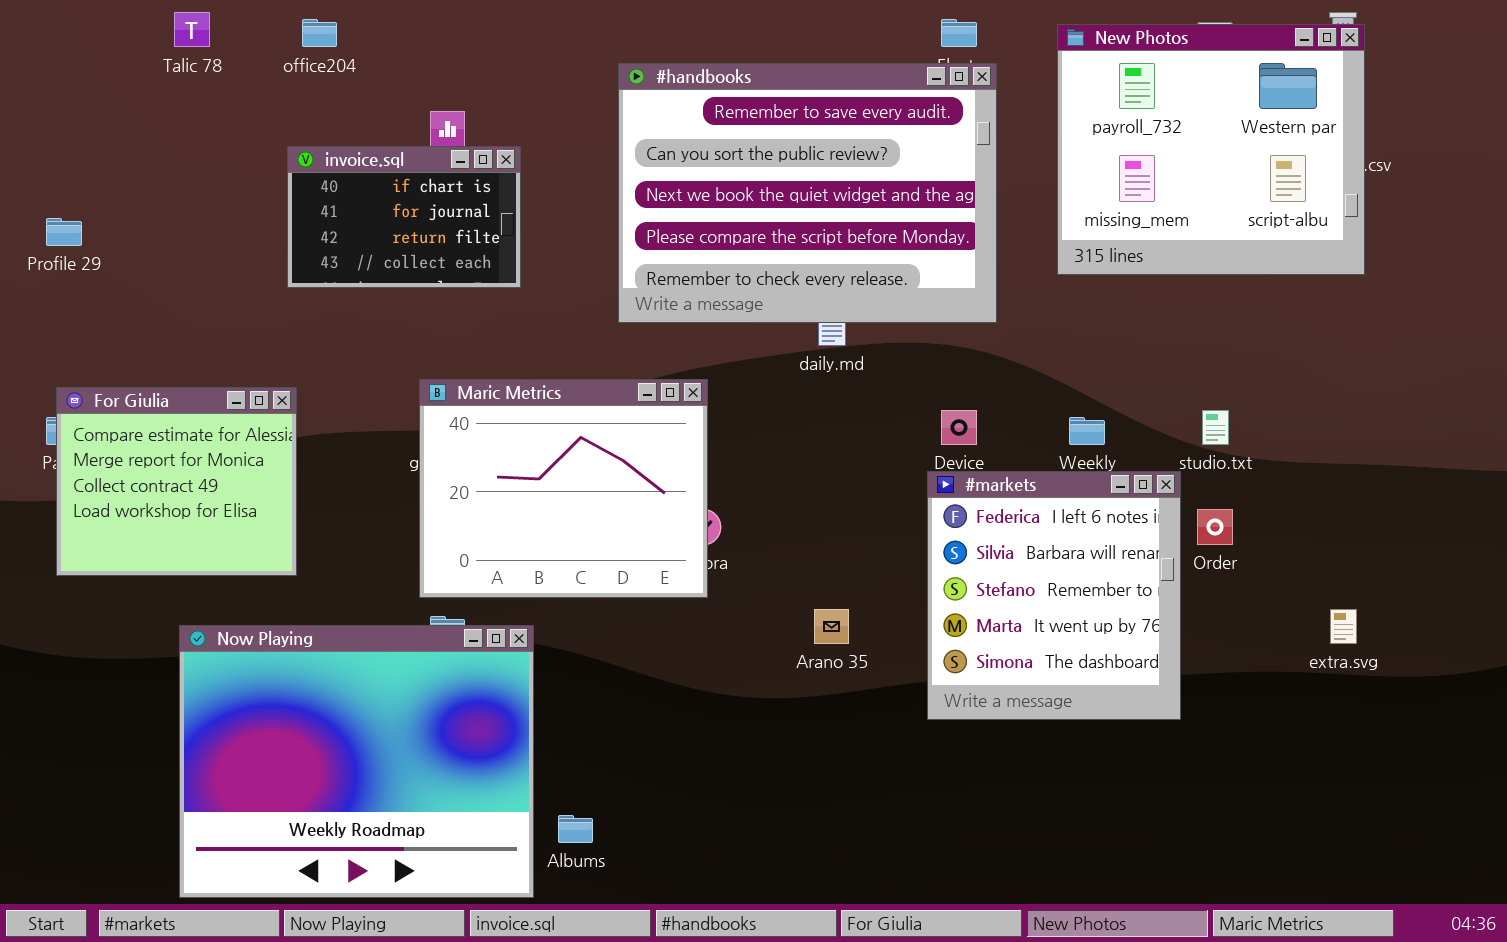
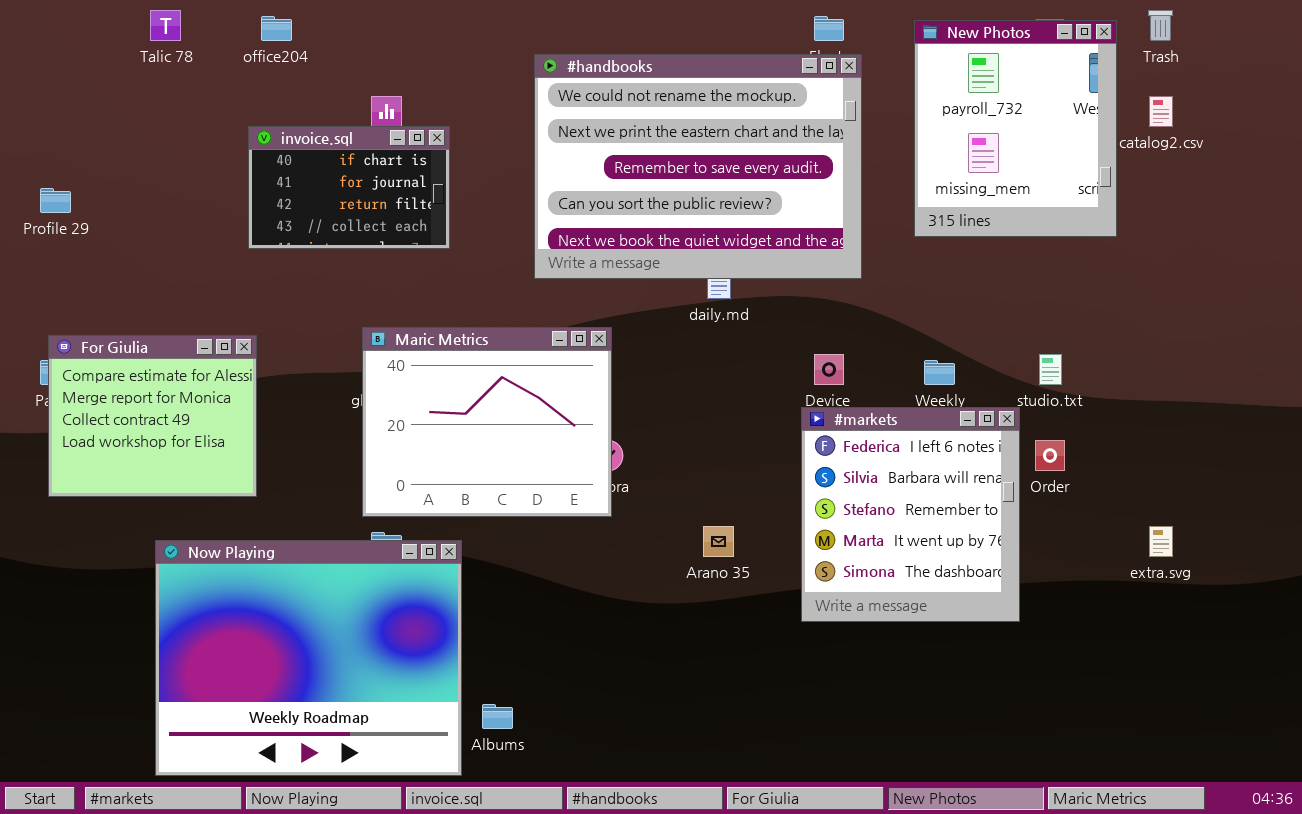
New Photos: [1057,24,1365,275] -> [914,20,1117,237], resized
#handbooks: [618,63,997,323] -> [534,54,862,279], scrolled up 2 rows

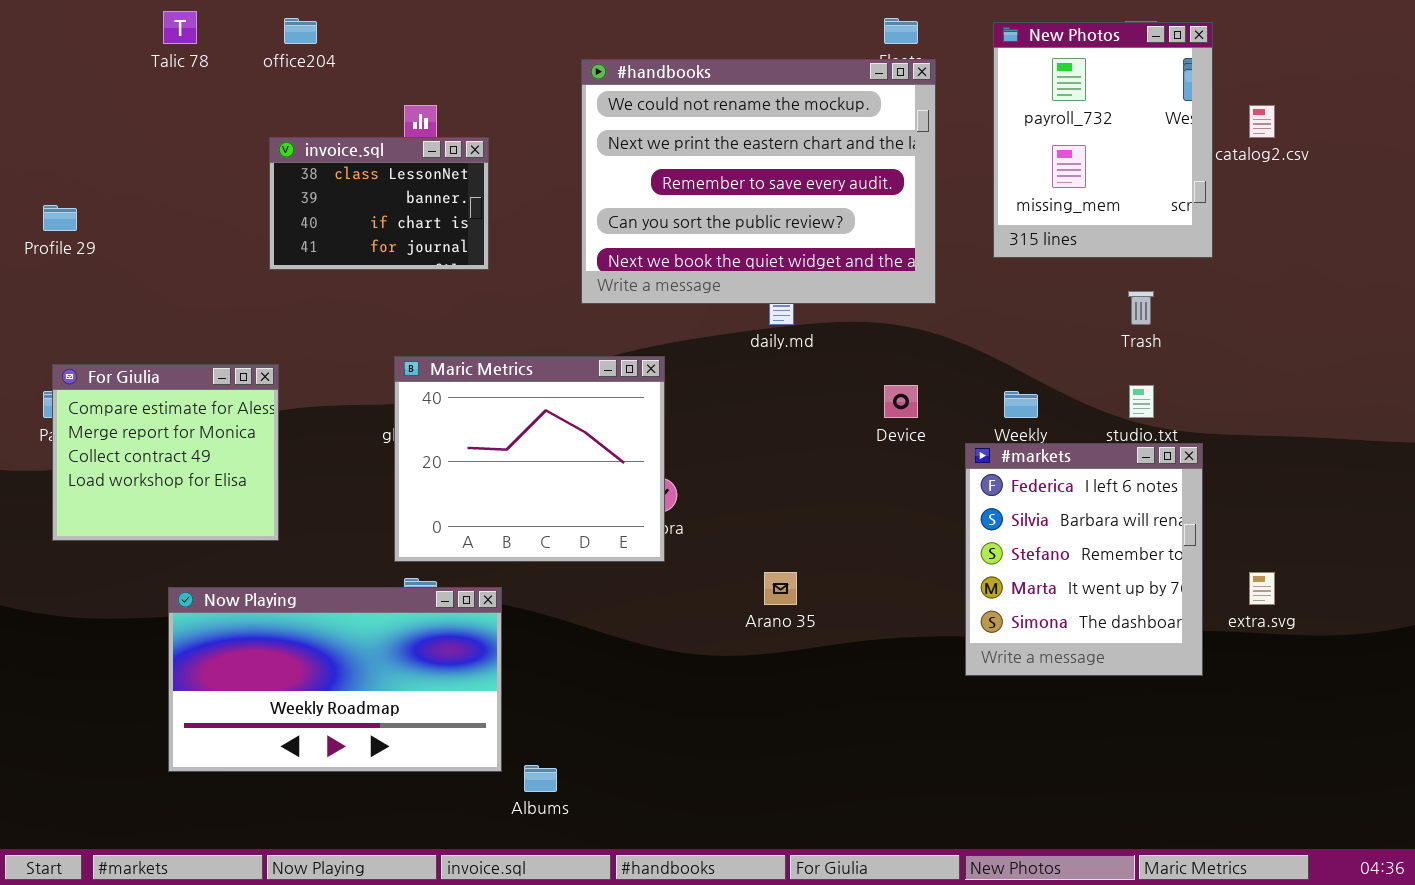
Trash: [1148,10,1173,41] -> [1128,291,1154,325], moved
invoice.sql: [248,126,450,249] -> [269,137,489,270], scrolled up 2 rows
#markets: [801,407,1020,622] -> [965,443,1203,676], moved
Now Playing: [155,540,462,776] -> [168,587,502,772], resized

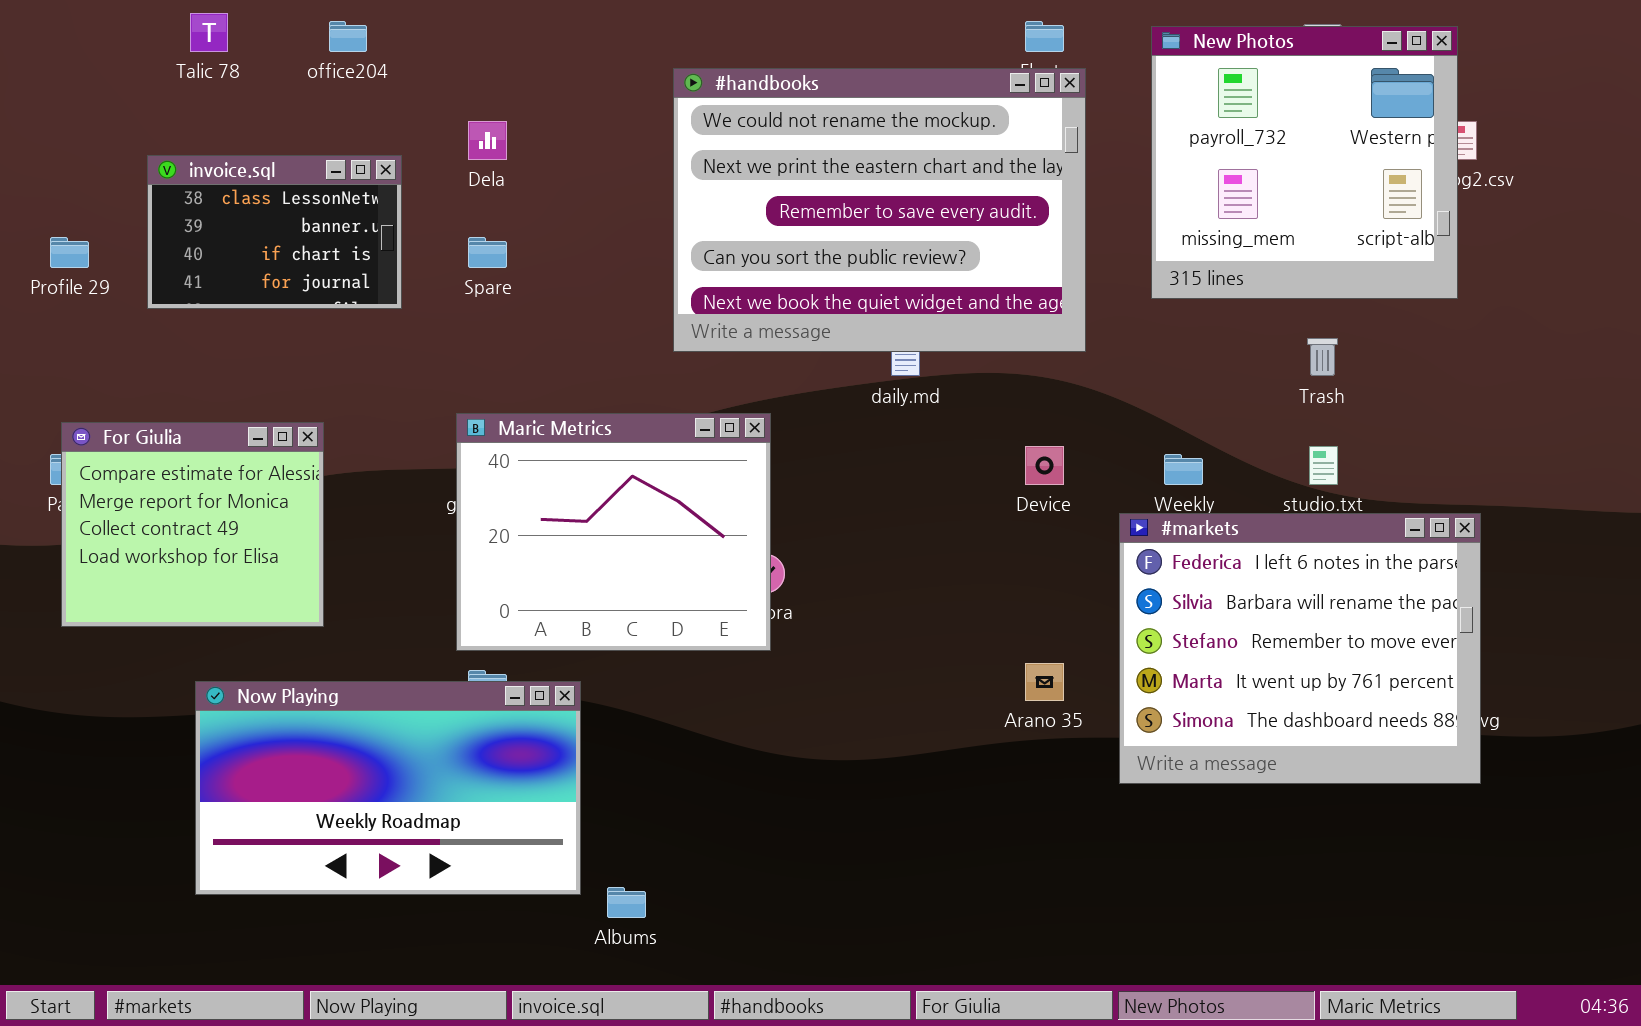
New Photos: [993,22,1213,258] -> [1151,26,1458,299], resized
invoice.sql: [269,137,489,270] -> [147,155,402,309], moved
#markets: [965,443,1203,676] -> [1119,513,1481,784], resized
Arano 35: [764,572,797,605] -> [1025,663,1064,701], moved

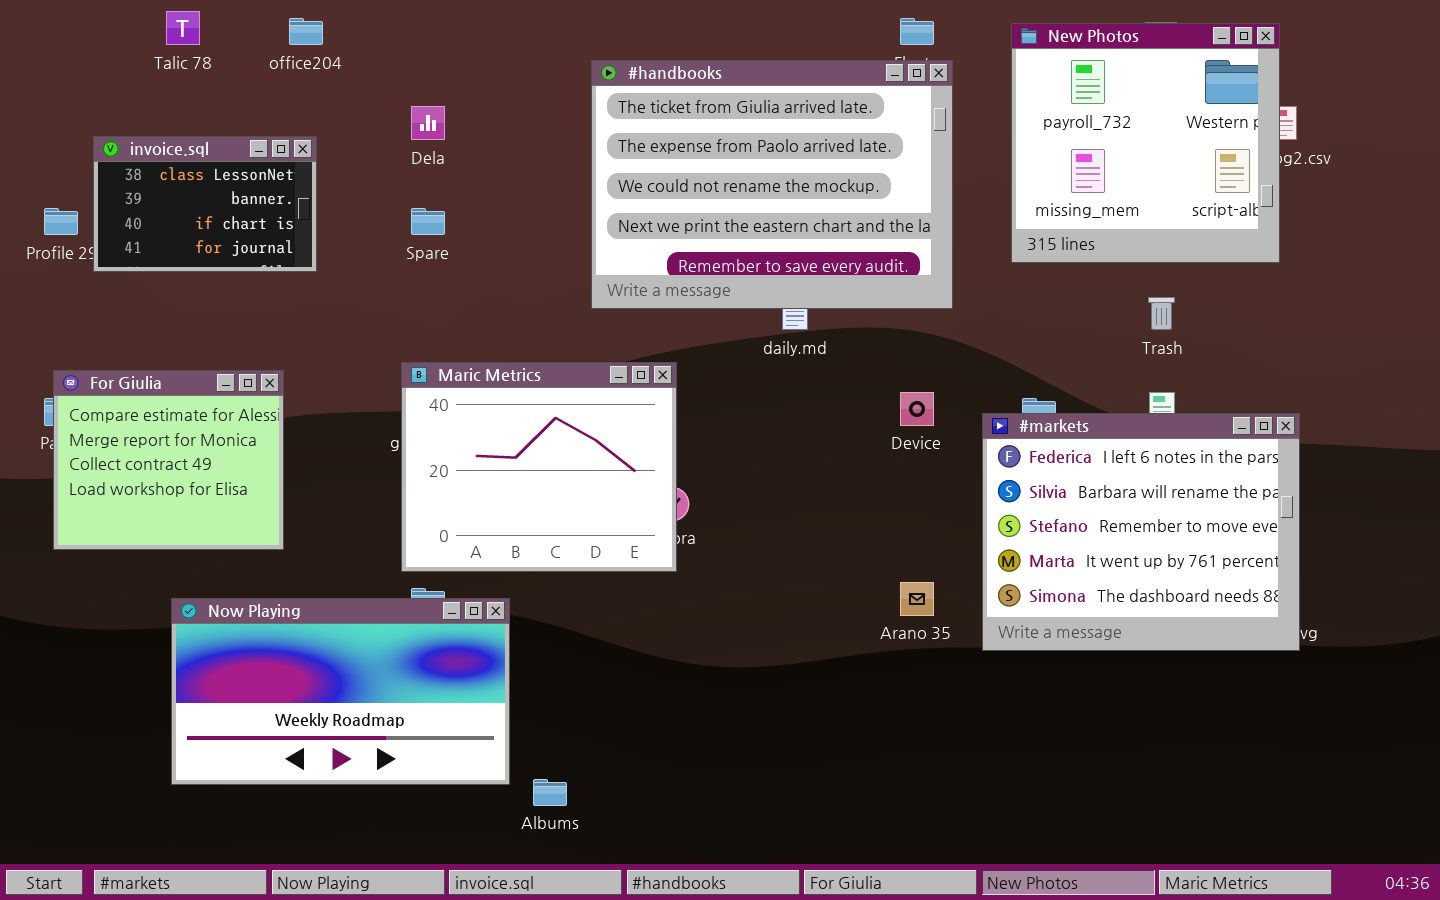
#handbooks: [673,68,1086,352] -> [591,60,953,309], scrolled up 2 rows
invoice.sql: [147,155,402,309] -> [93,136,317,272], moved
#markets: [1119,513,1481,784] -> [982,413,1300,651], moved

